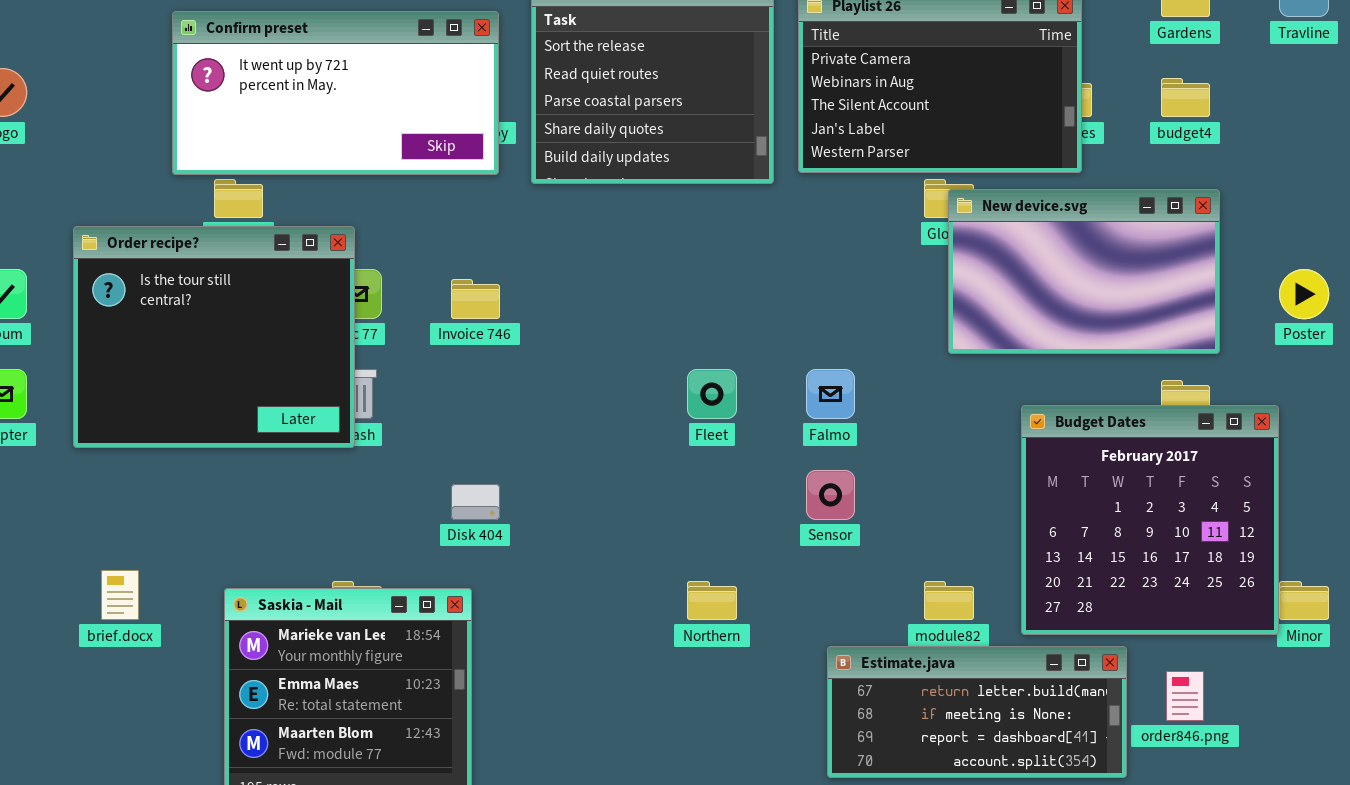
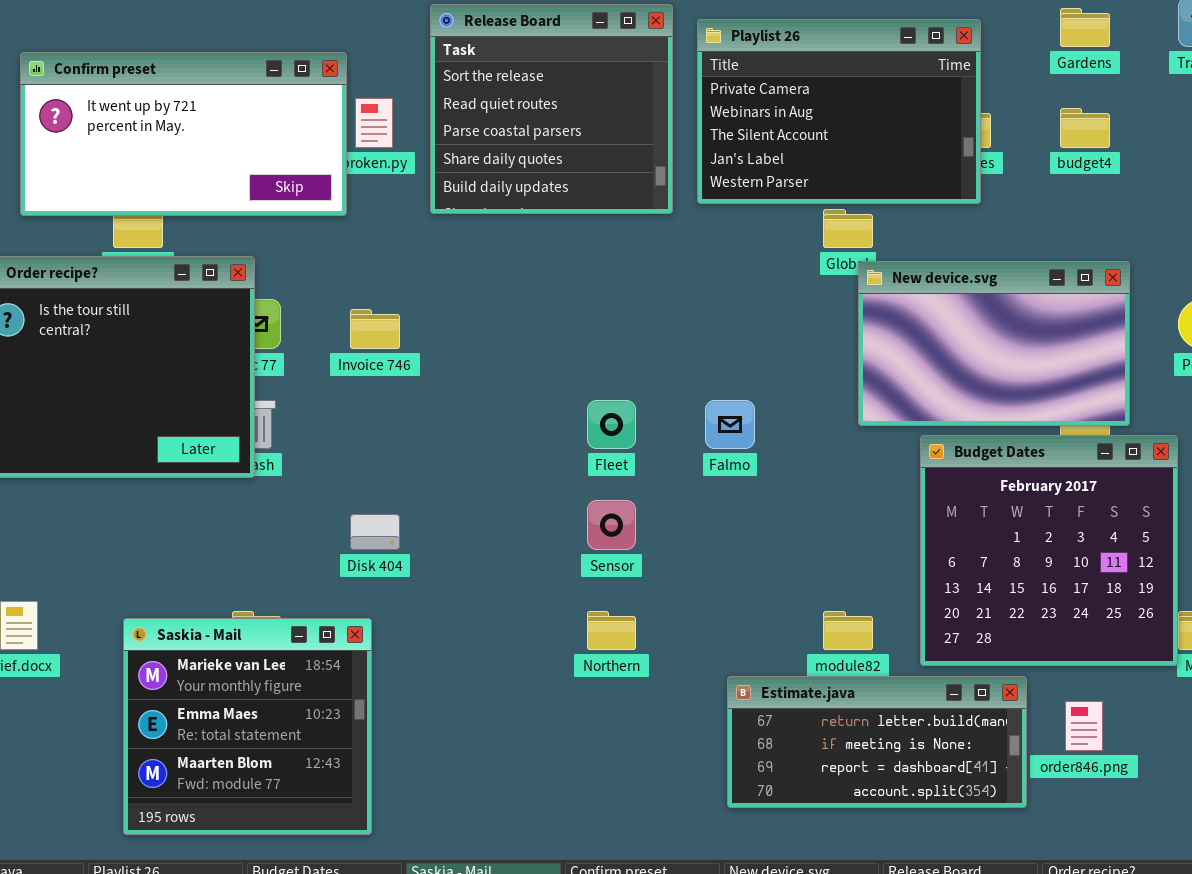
Confirm preset: [172,11,499,175] -> [20,52,347,216], moved
New device.svg: [948,189,1220,354] -> [858,261,1130,426], moved
Sensor: [806,470,855,520] -> [587,500,636,550], moved

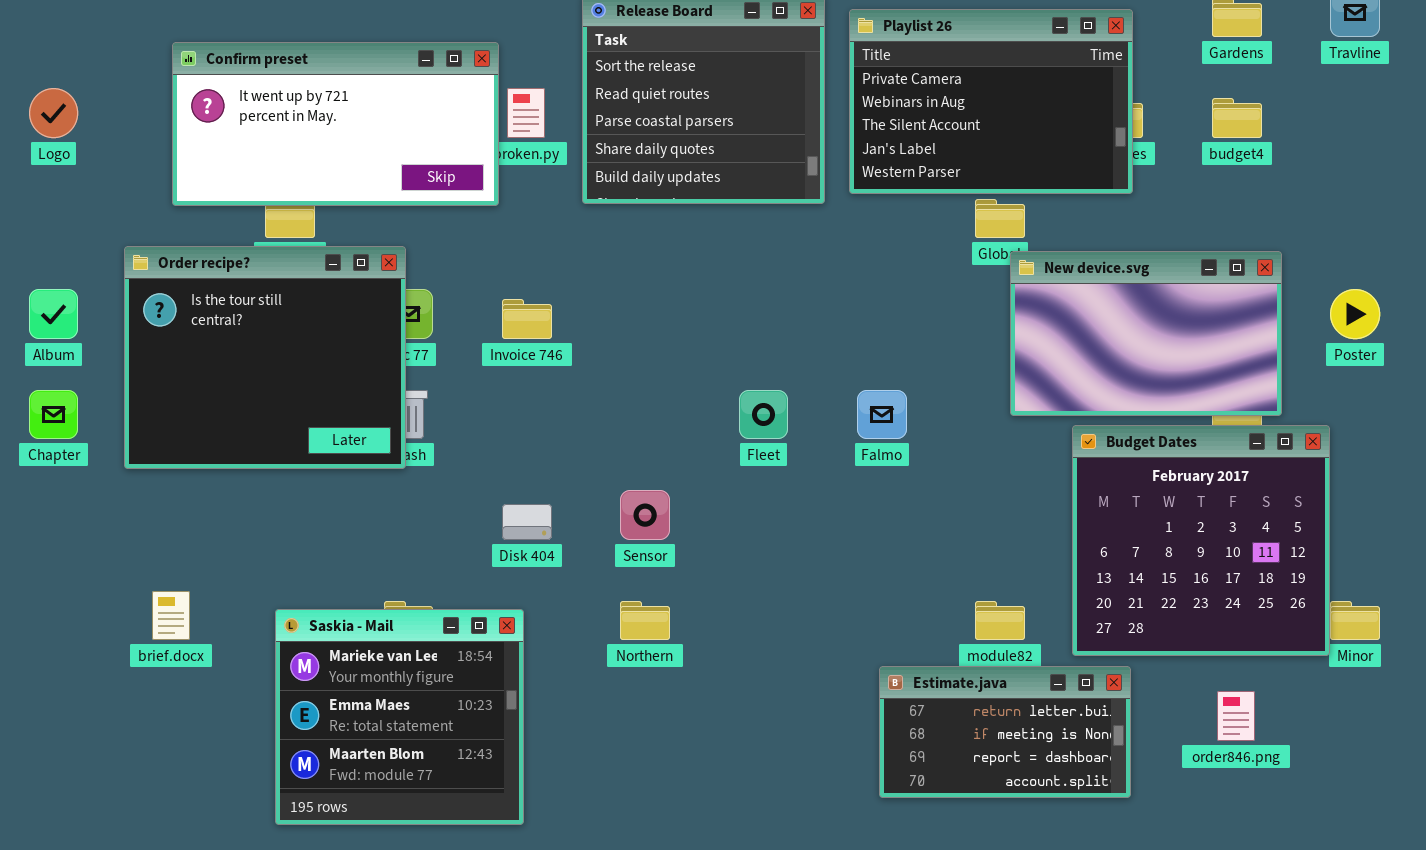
Sensor: [587,500,636,550] -> [620,490,670,540], moved
Northern: [587,611,636,650] -> [620,601,670,640], moved
Estimate.java: [727,676,1027,808] -> [879,666,1131,798], resized

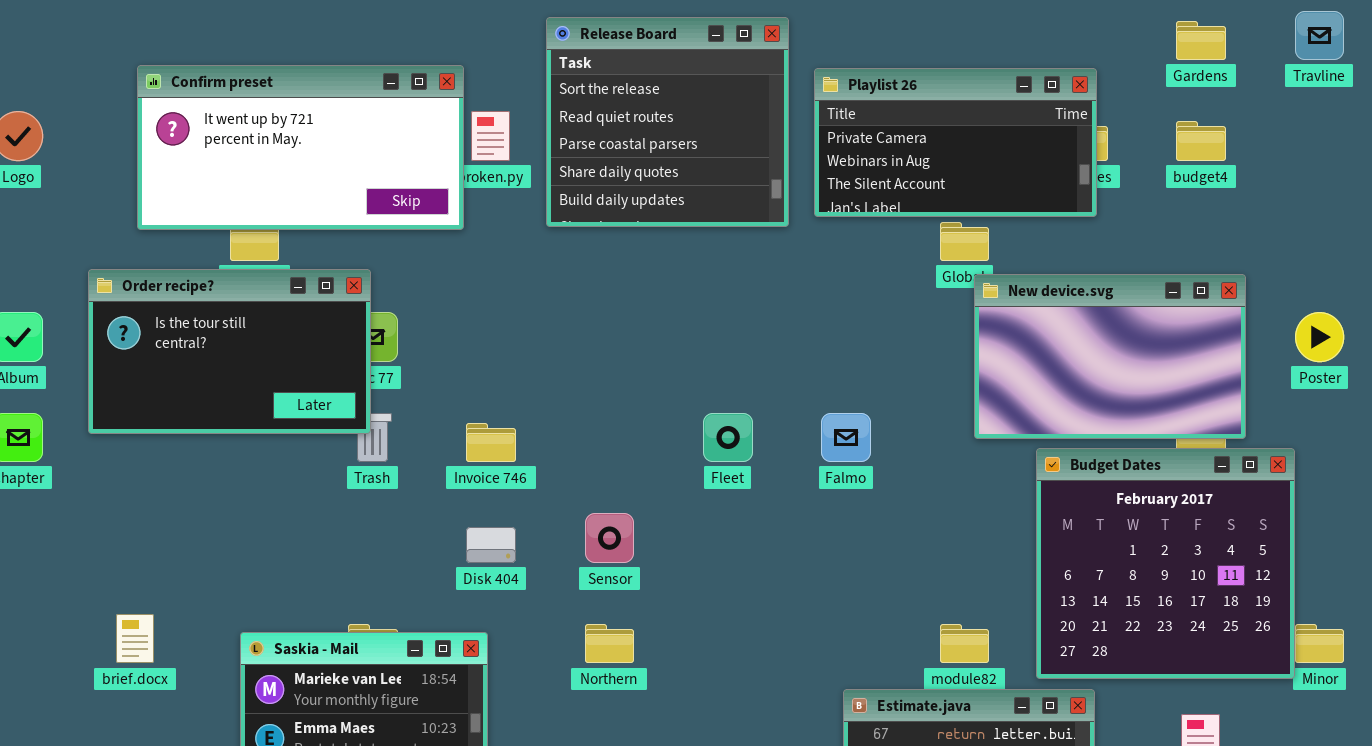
Playlist 26: [849,9,1133,194] -> [814,68,1097,217], resized
Order recipe?: [124,246,406,469] -> [88,269,371,434], resized
Invoice 746: [502,299,552,339] -> [466,423,516,462], moved

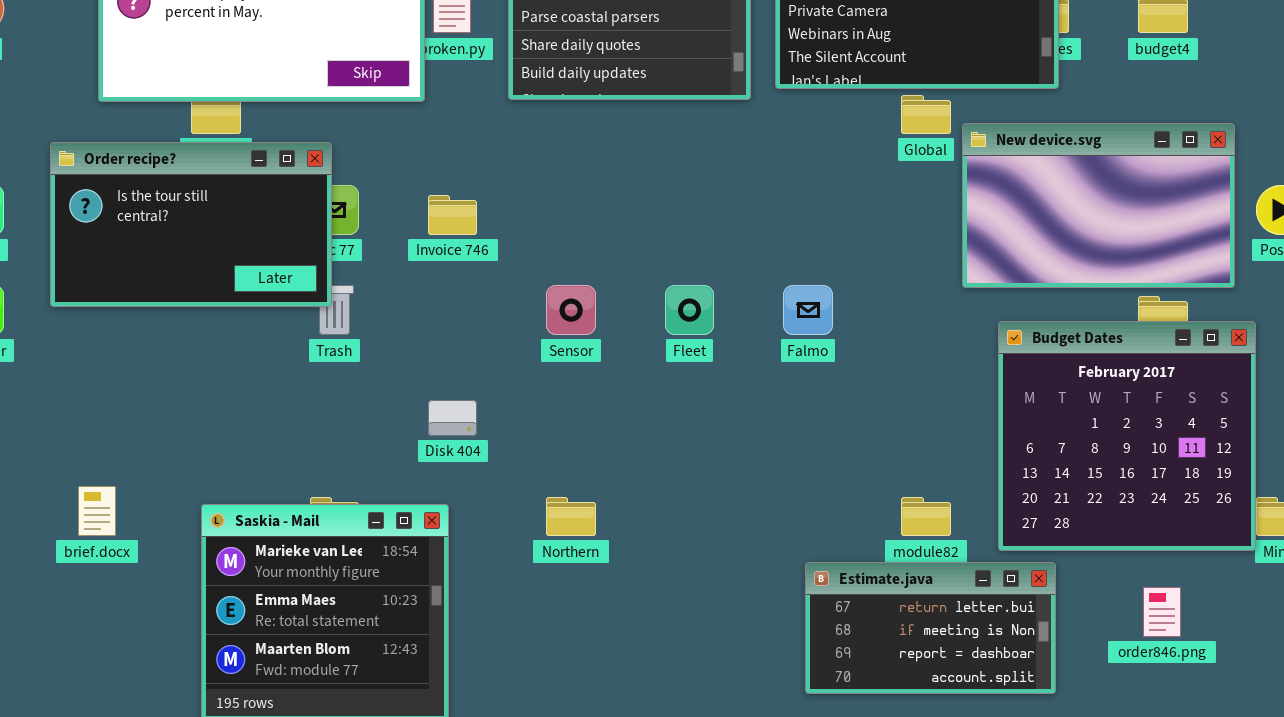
New device.svg: [974,274,1246,439] -> [962,123,1235,288], moved
Invoice 746: [466,423,516,462] -> [428,195,477,235], moved
Sensor: [585,513,634,563] -> [546,285,596,335], moved

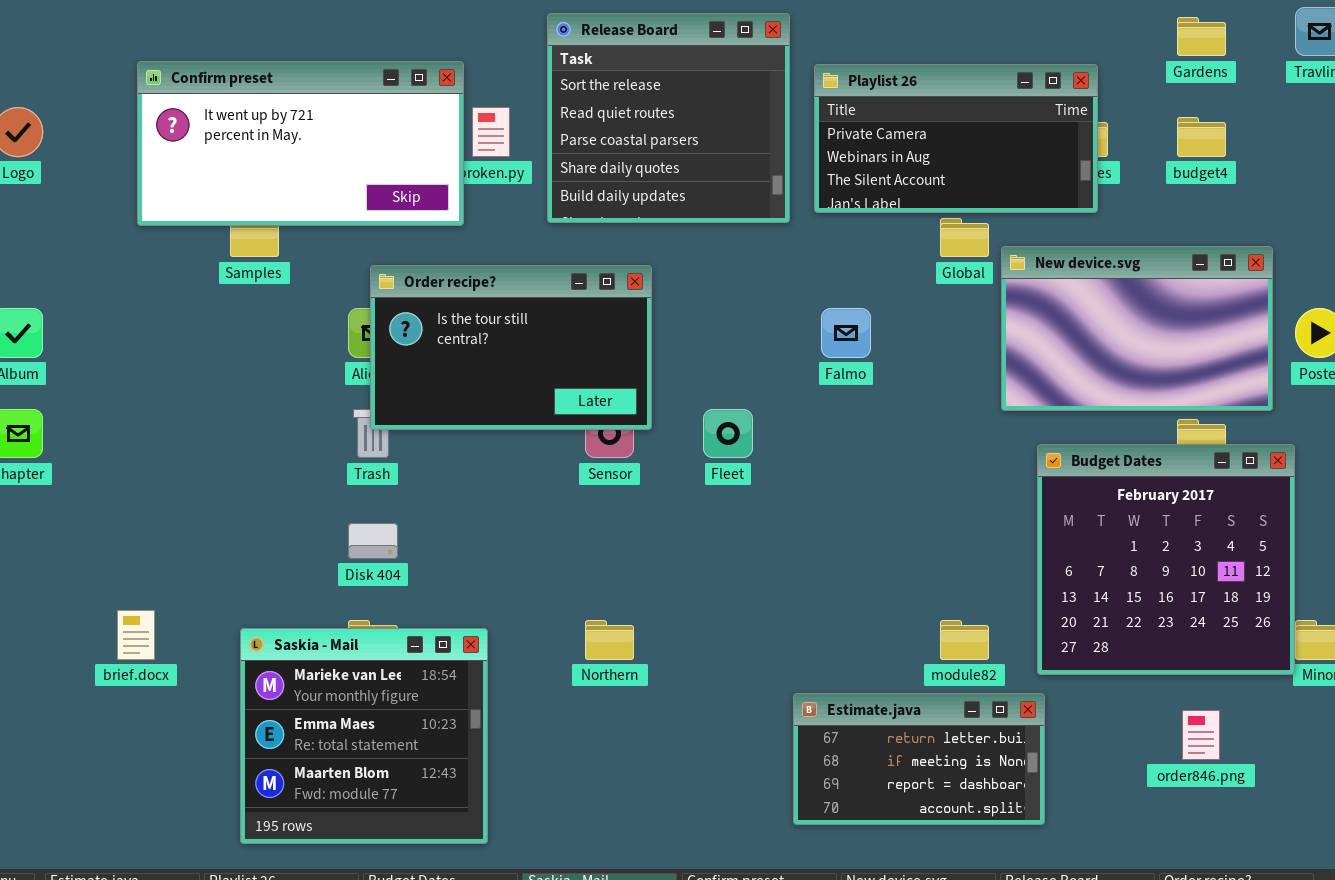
Order recipe?: [50,142,332,307] -> [370,265,652,430], moved
Falmo: [783,285,833,335] -> [821,308,871,358], moved
Disk 404: [428,400,477,436] -> [348,523,398,559], moved
Estimate.java: [805,562,1056,694] -> [793,693,1045,825], moved

